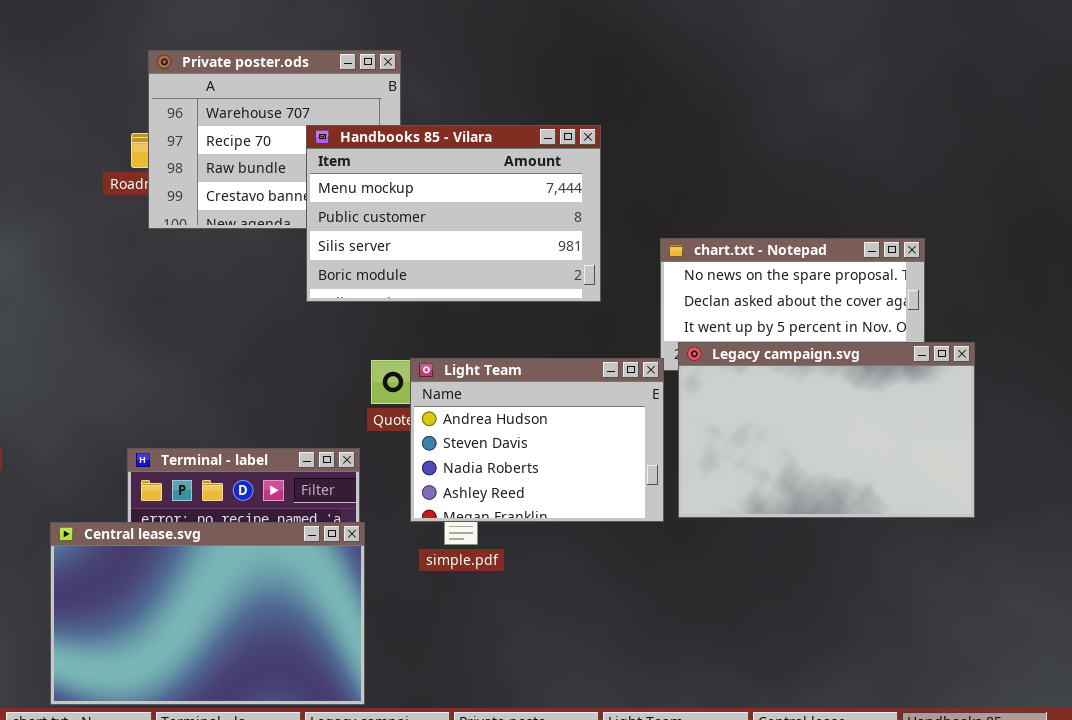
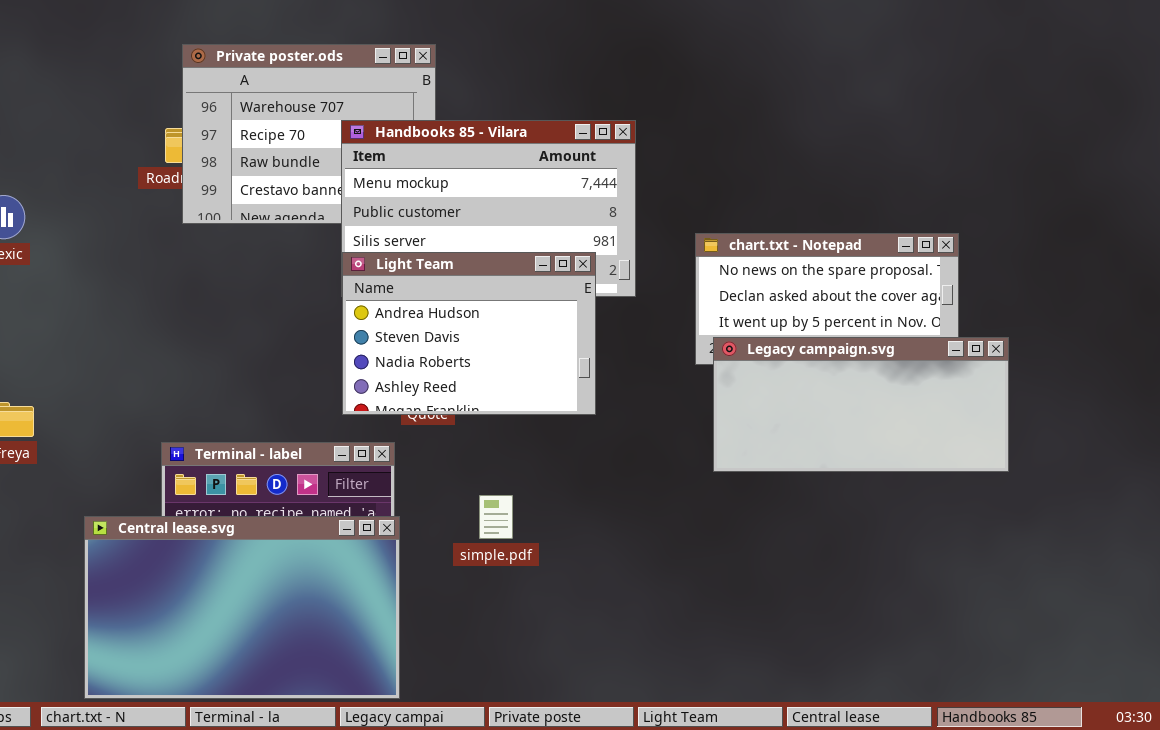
Legacy campaign.svg: [678,342,975,518] -> [713,337,1009,472], resized
Light Team: [410,358,664,522] -> [342,252,596,415], moved

